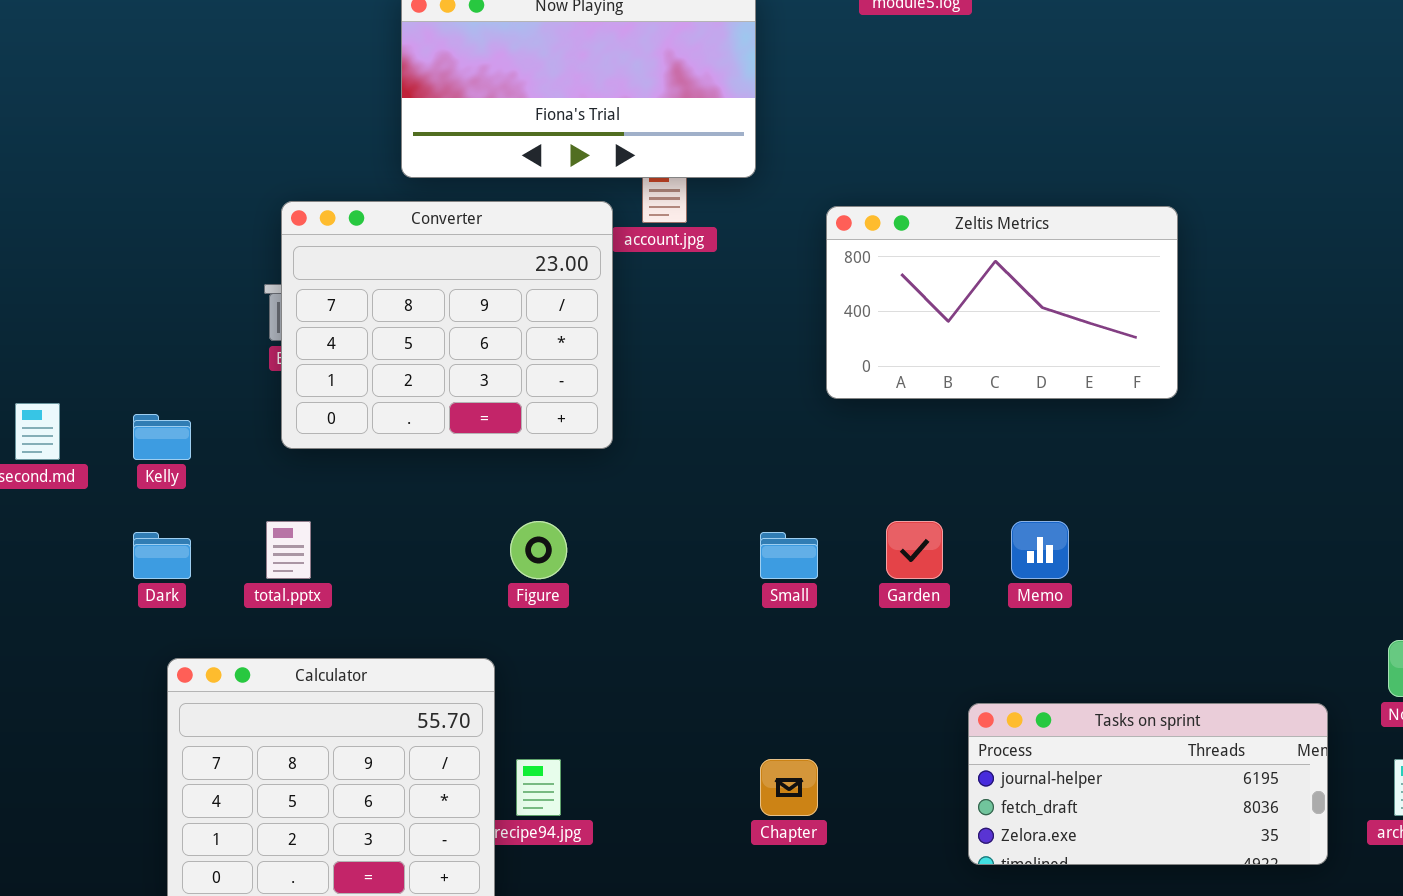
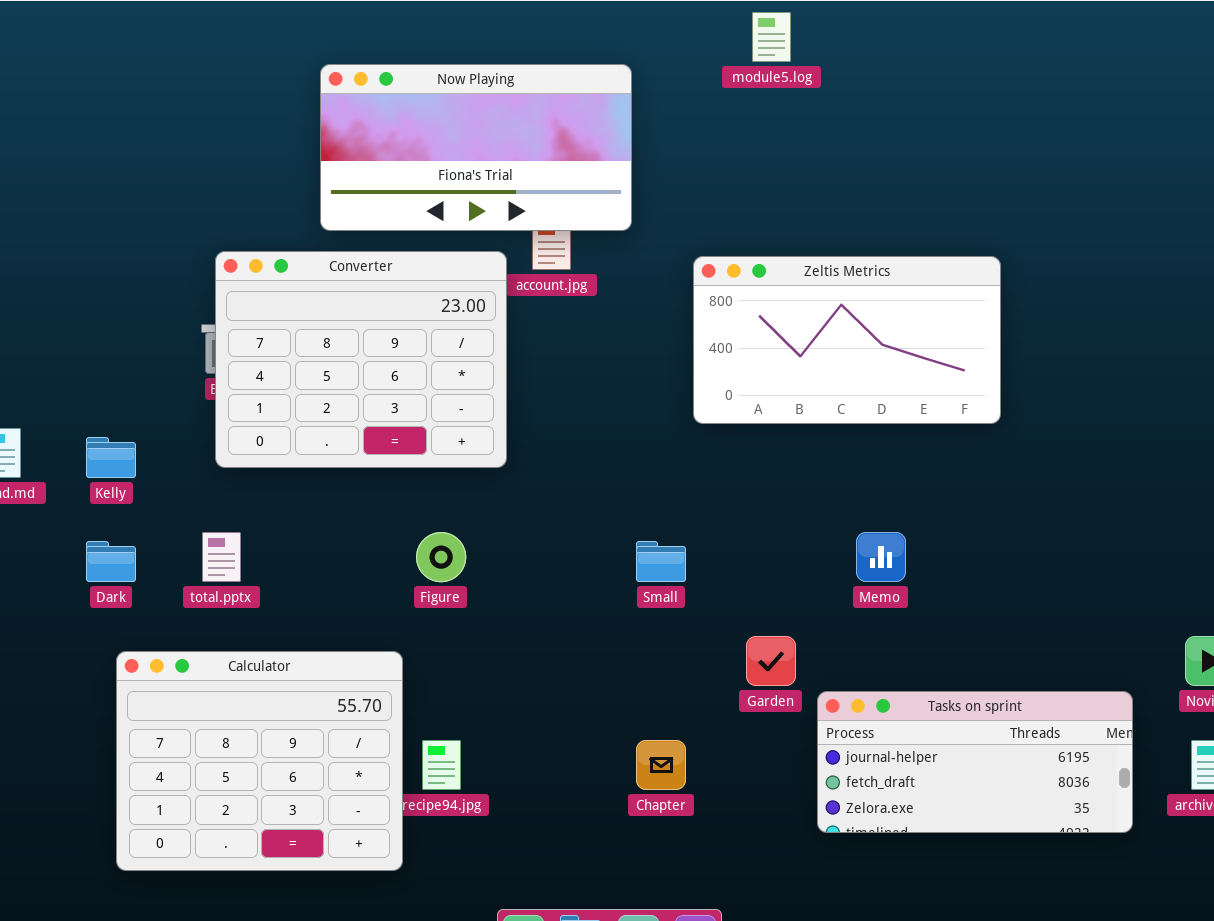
Garden: [886,521,943,579] -> [746,636,796,686], moved

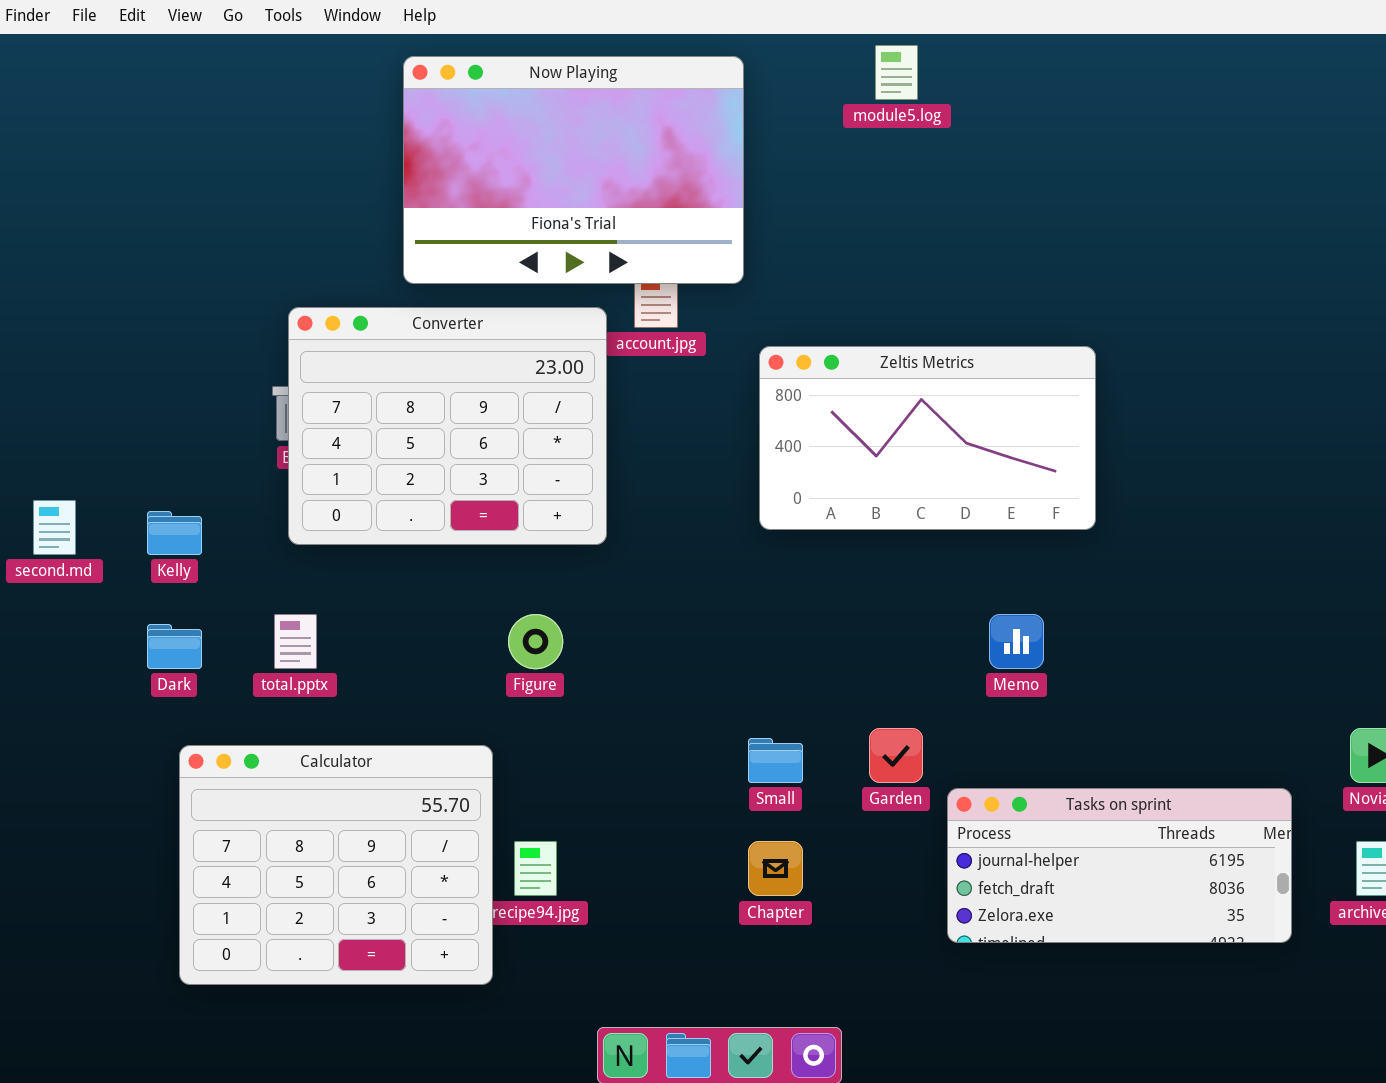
Now Playing: [320,64,632,231] -> [403,56,744,284], resized
Zeltis Metrics: [693,256,1001,424] -> [759,346,1096,530], moved
Small: [636,541,686,582] -> [748,738,803,783], moved

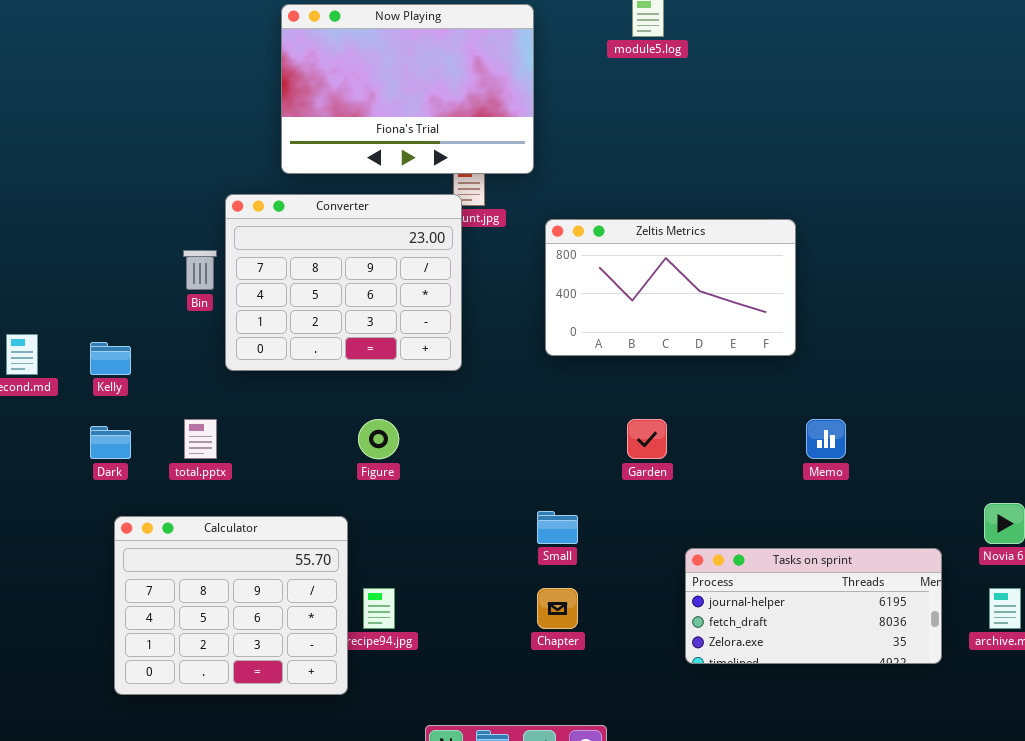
Converter: [288,307,607,545] -> [225,194,462,371], moved
Memo: [989,614,1044,669] -> [806,419,846,459], moved
Garden: [869,728,923,783] -> [627,419,667,459], moved

